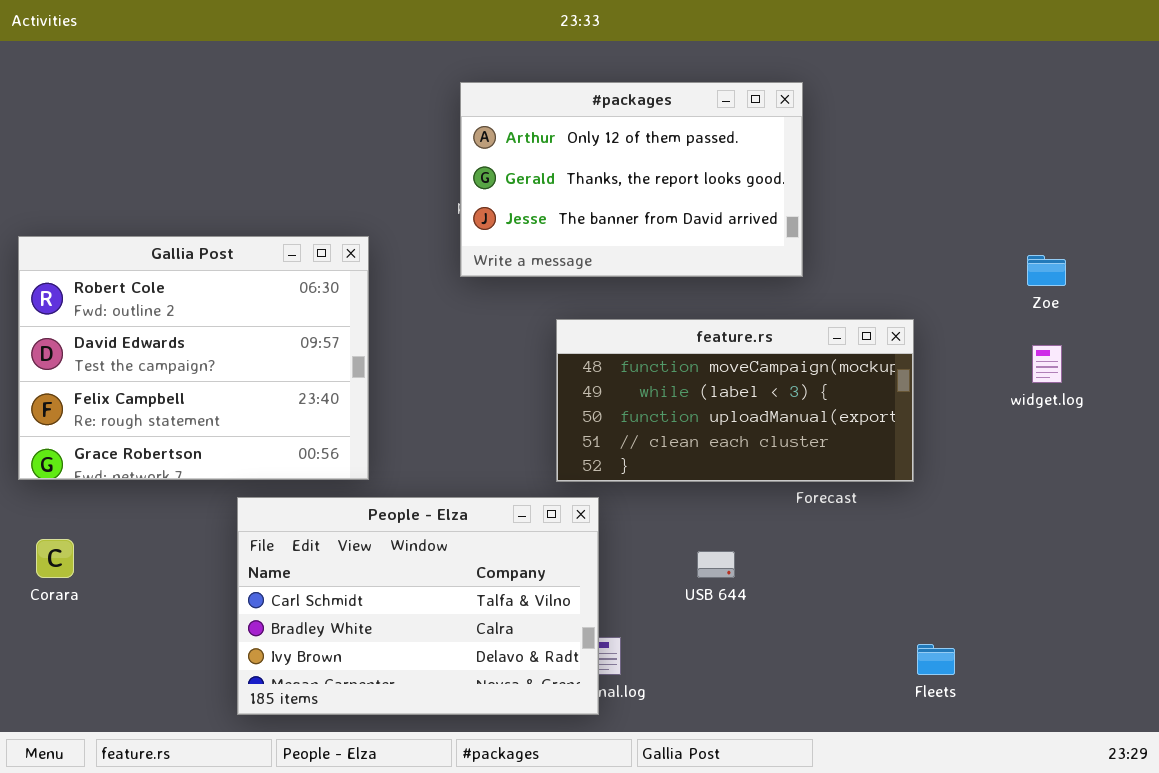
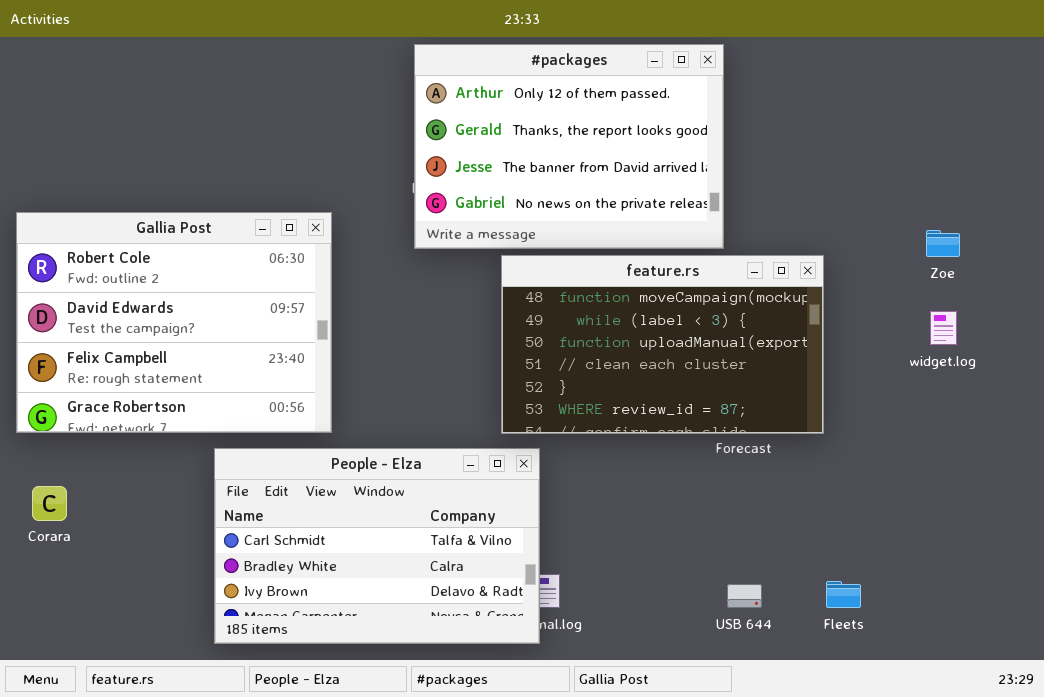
#packages: [460,82,803,277] -> [414,44,724,249], resized
feature.rs: [556,319,914,482] -> [501,255,824,434], resized
USB 644: [697,551,735,578] -> [727,584,762,608], moved

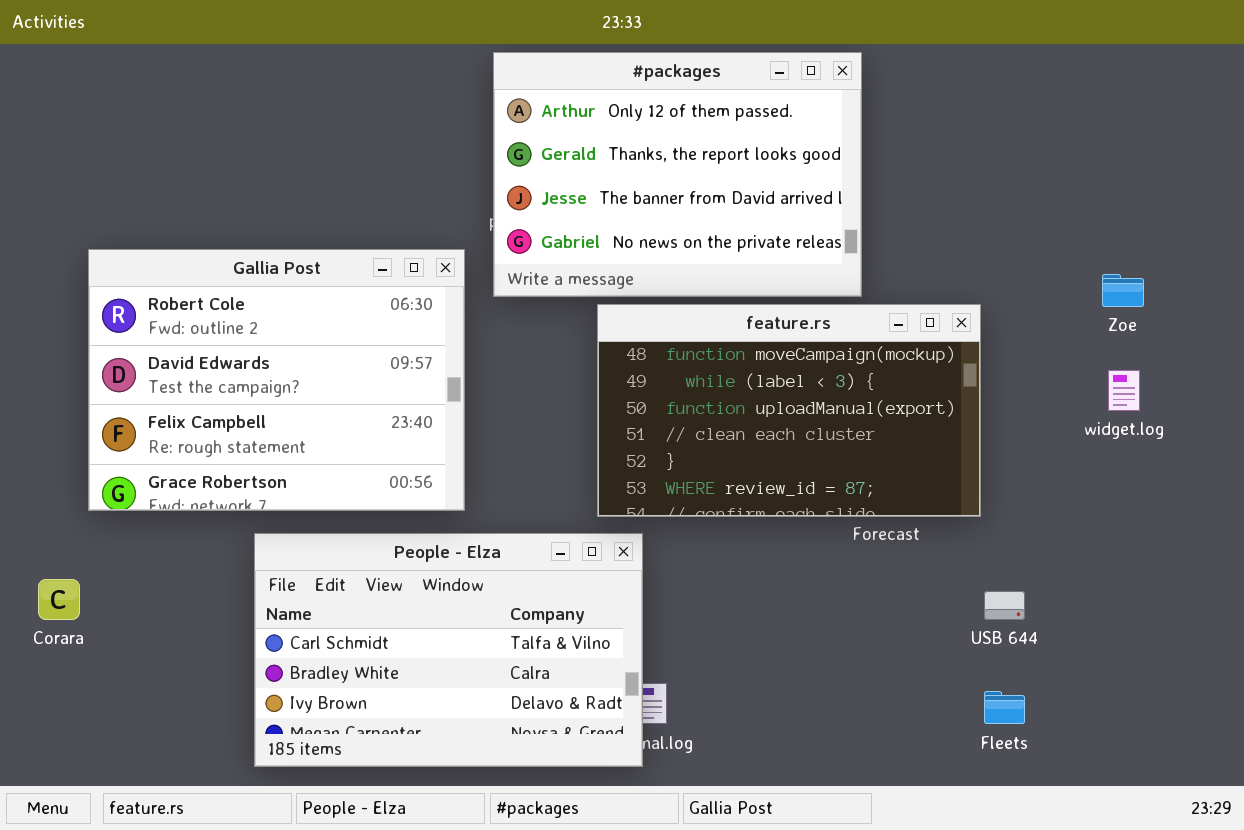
Gallia Post: [16,212,332,433] -> [88,249,465,511], moved
USB 644: [727,584,762,608] -> [984,591,1025,620], moved

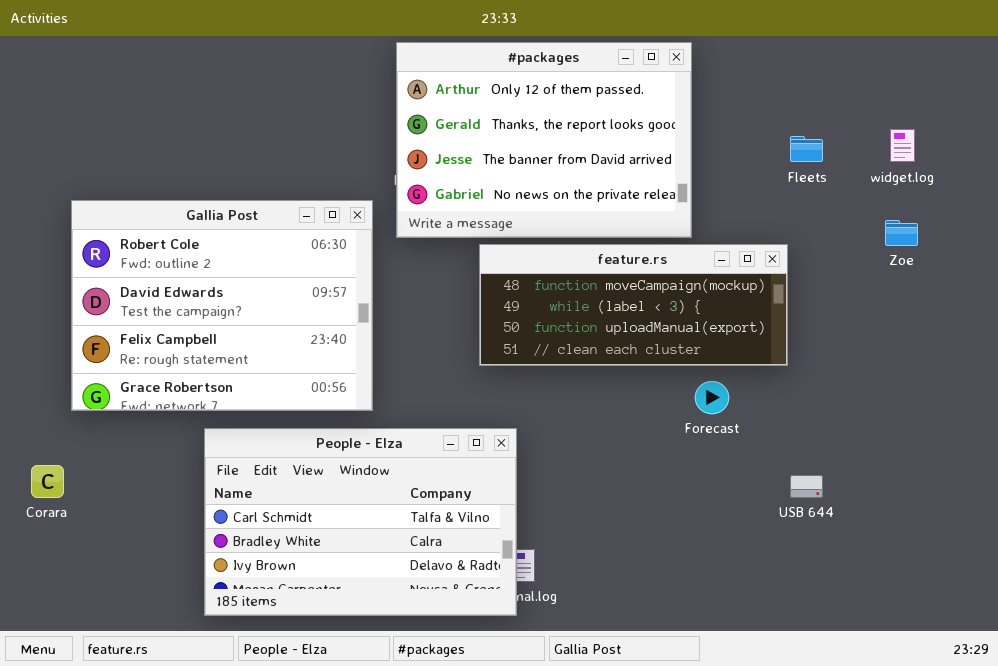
feature.rs: [597,304,981,517] -> [479,244,788,366], resized
widget.log: [1108,370,1140,411] -> [890,129,915,162], moved
Fleets: [984,691,1025,724] -> [790,136,823,162], moved

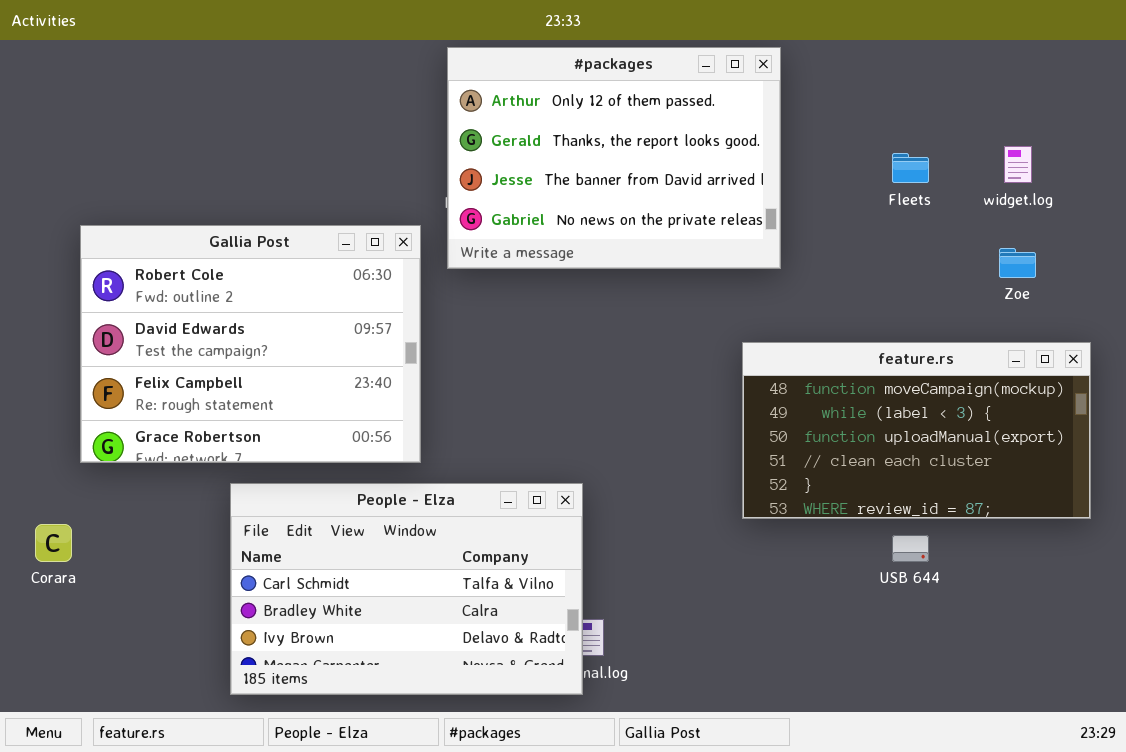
feature.rs: [479,244,788,366] -> [742,342,1091,519], moved, resized

